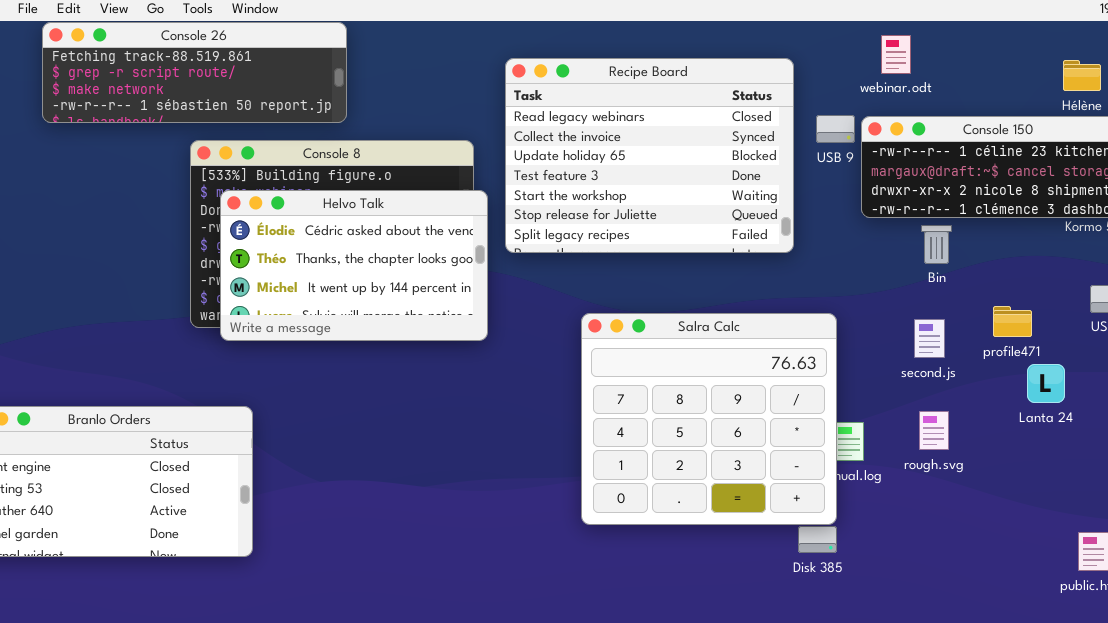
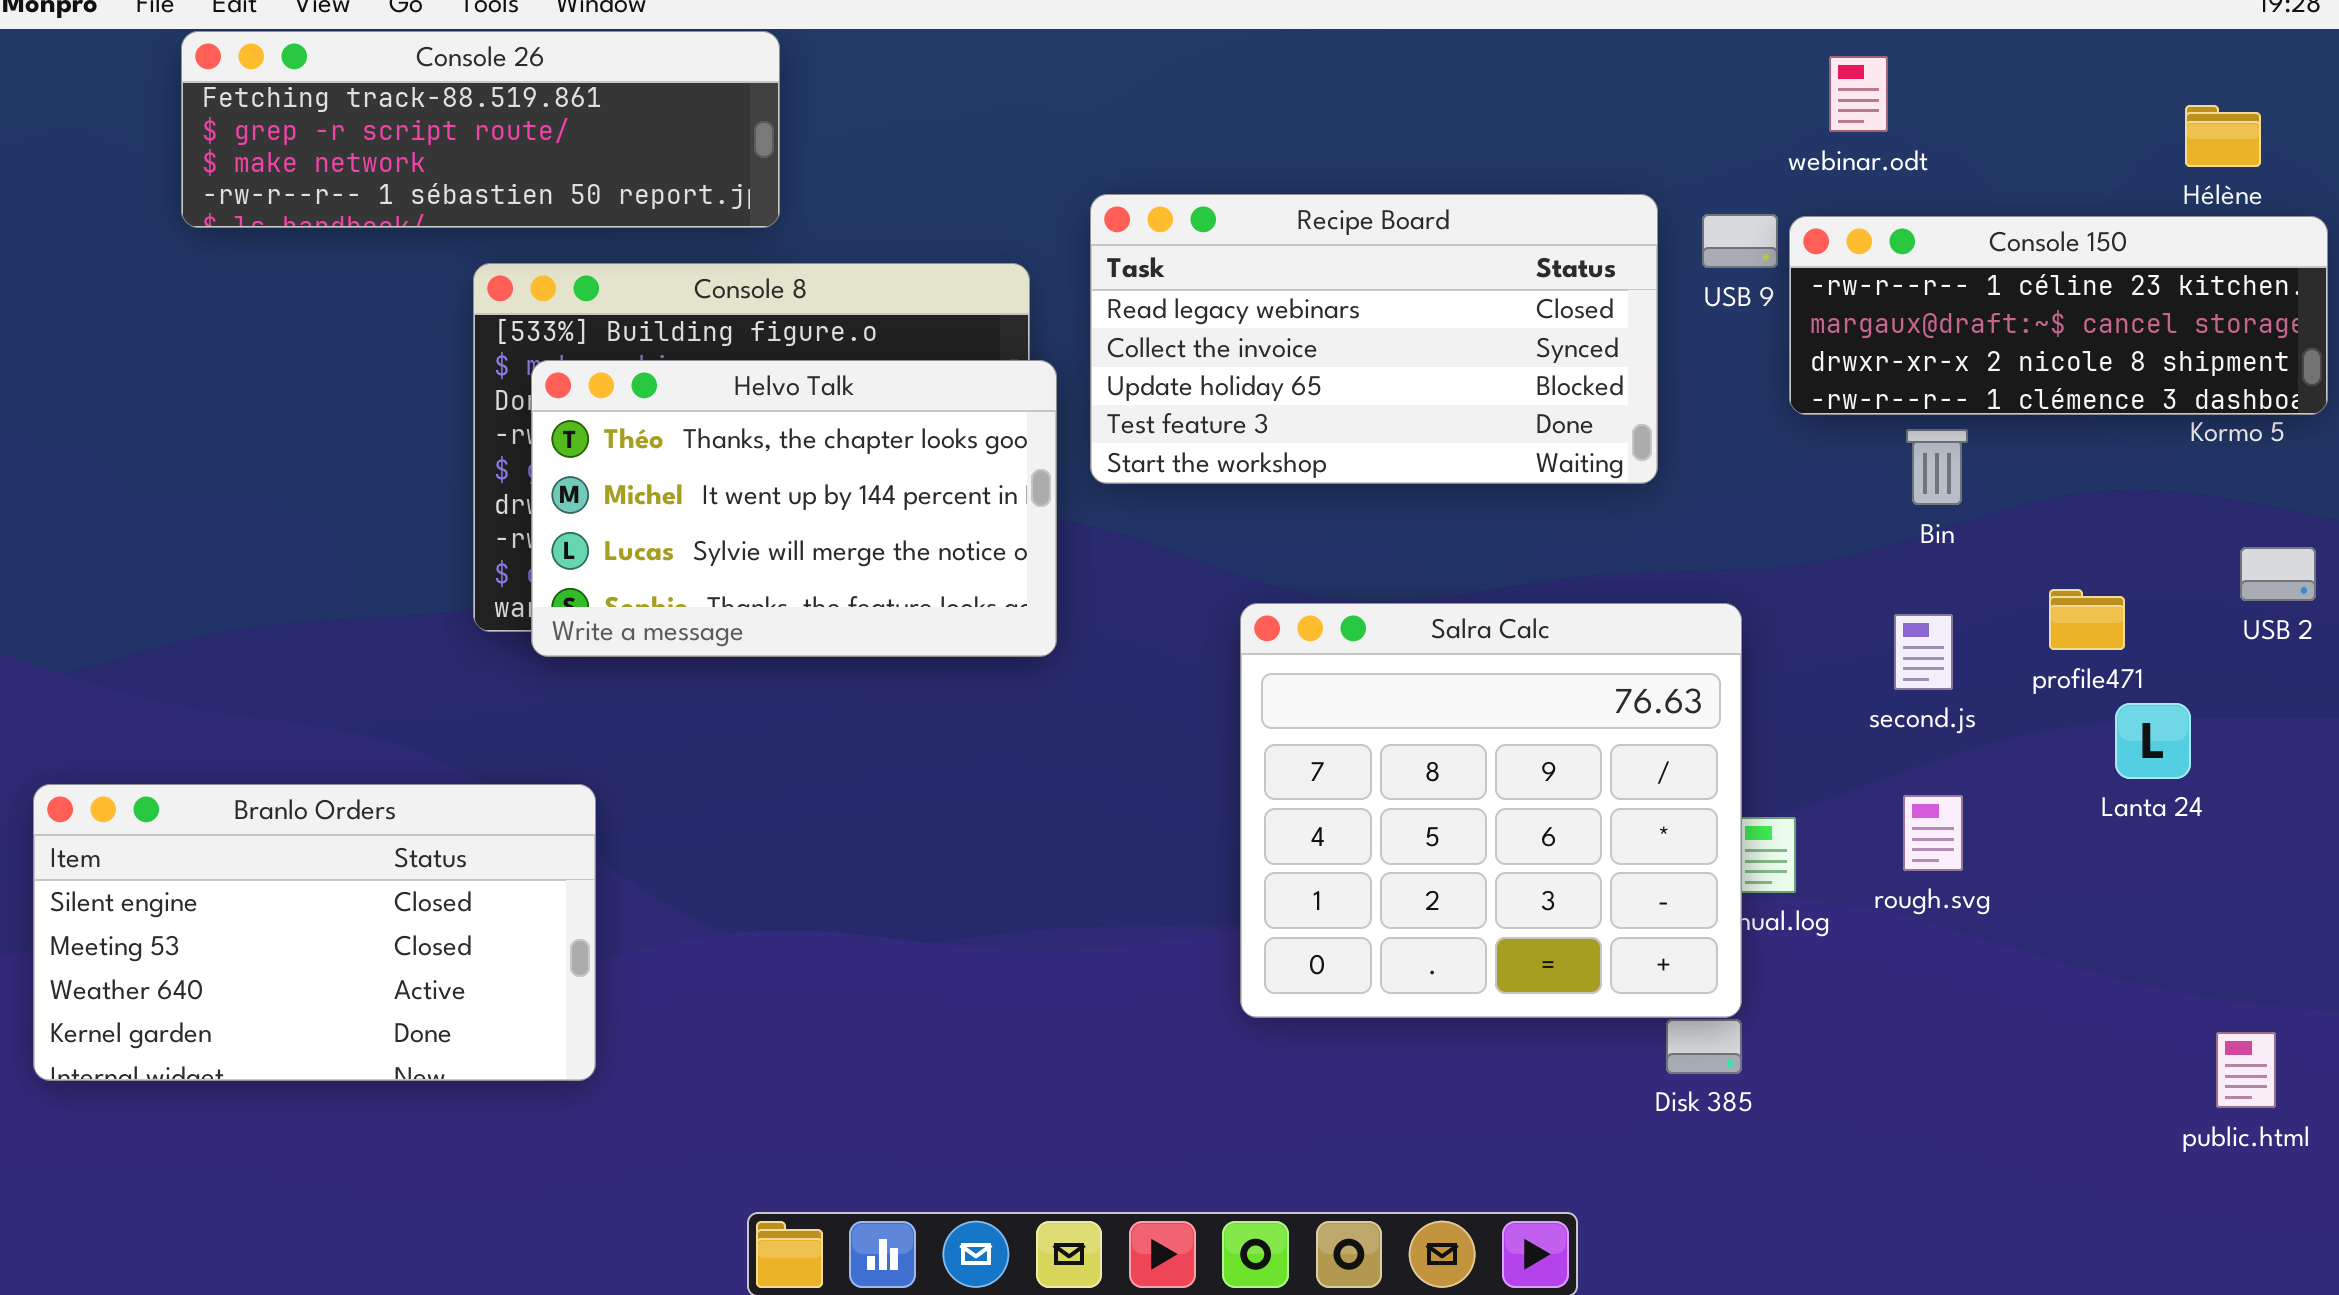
Recipe Board: [505,58,794,253] -> [1090,194,1658,484], resized
Helvo Talk: [220,190,488,341] -> [531,360,1057,657], scrolled down 1 row

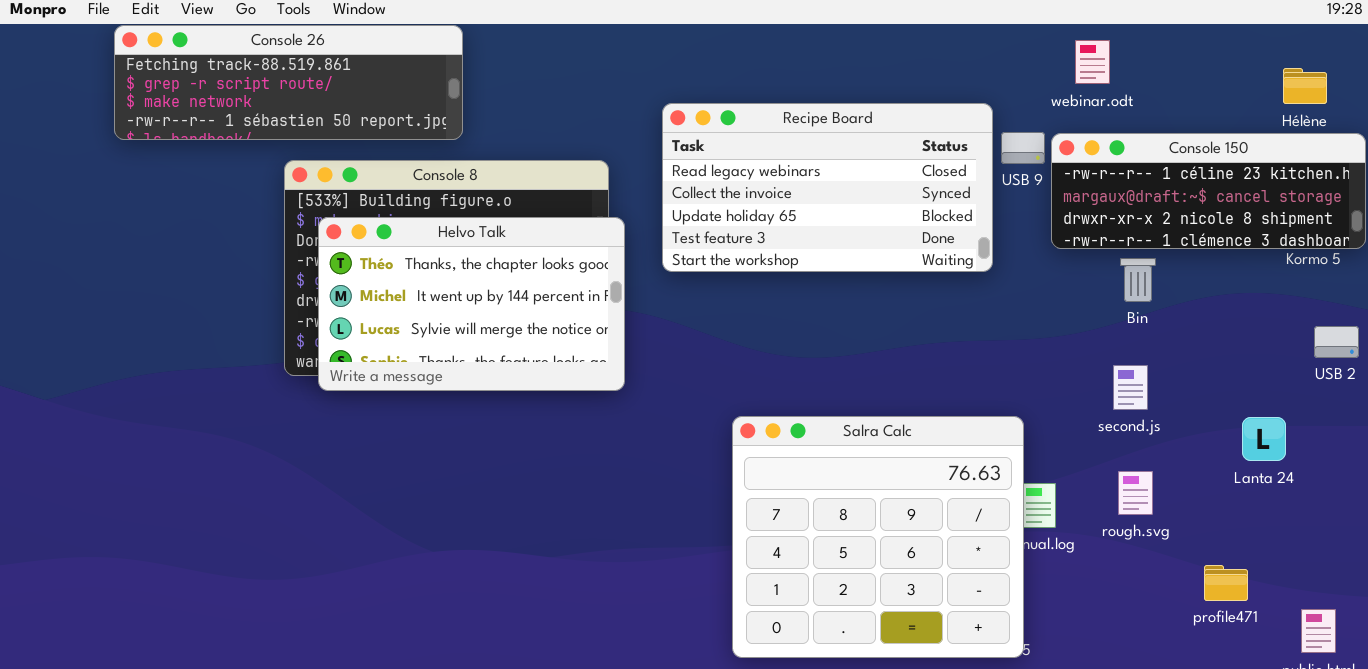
Recipe Board: [1090,194,1658,484] -> [662,103,993,272], moved
profile471: [2049,589,2125,650] -> [1204,565,1248,601], moved
Salra Calc: [1240,603,1742,1018] -> [732,416,1024,658], moved
Branlo Orders: [33,784,596,1081] -> none, closed

